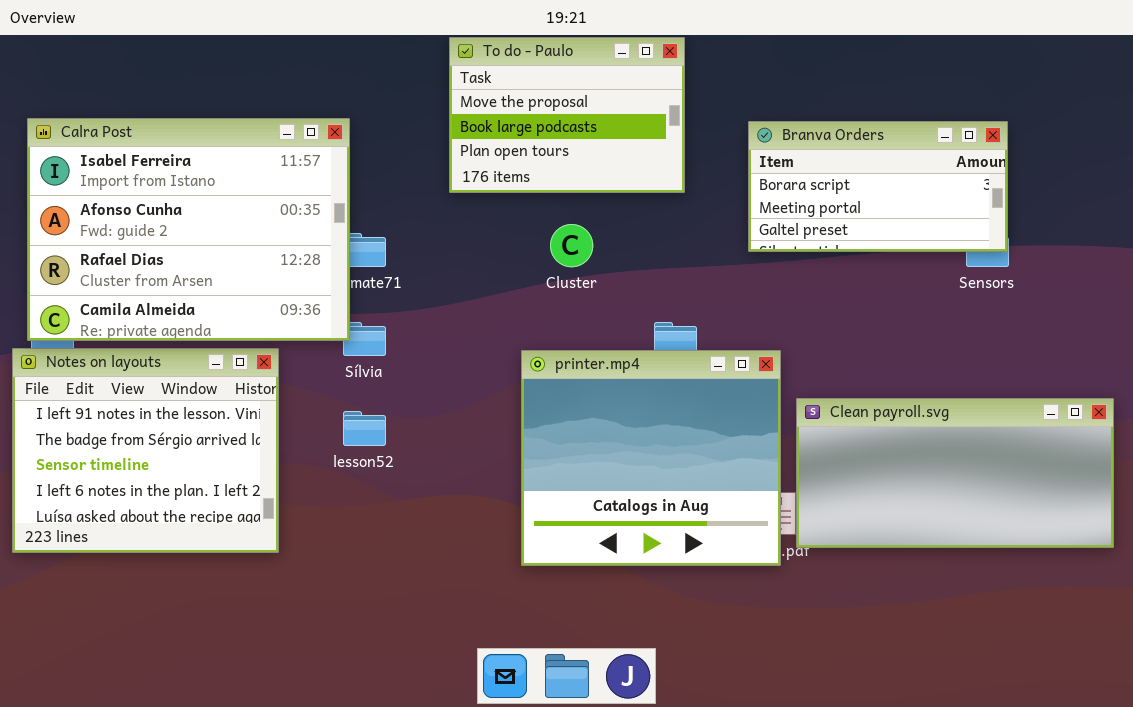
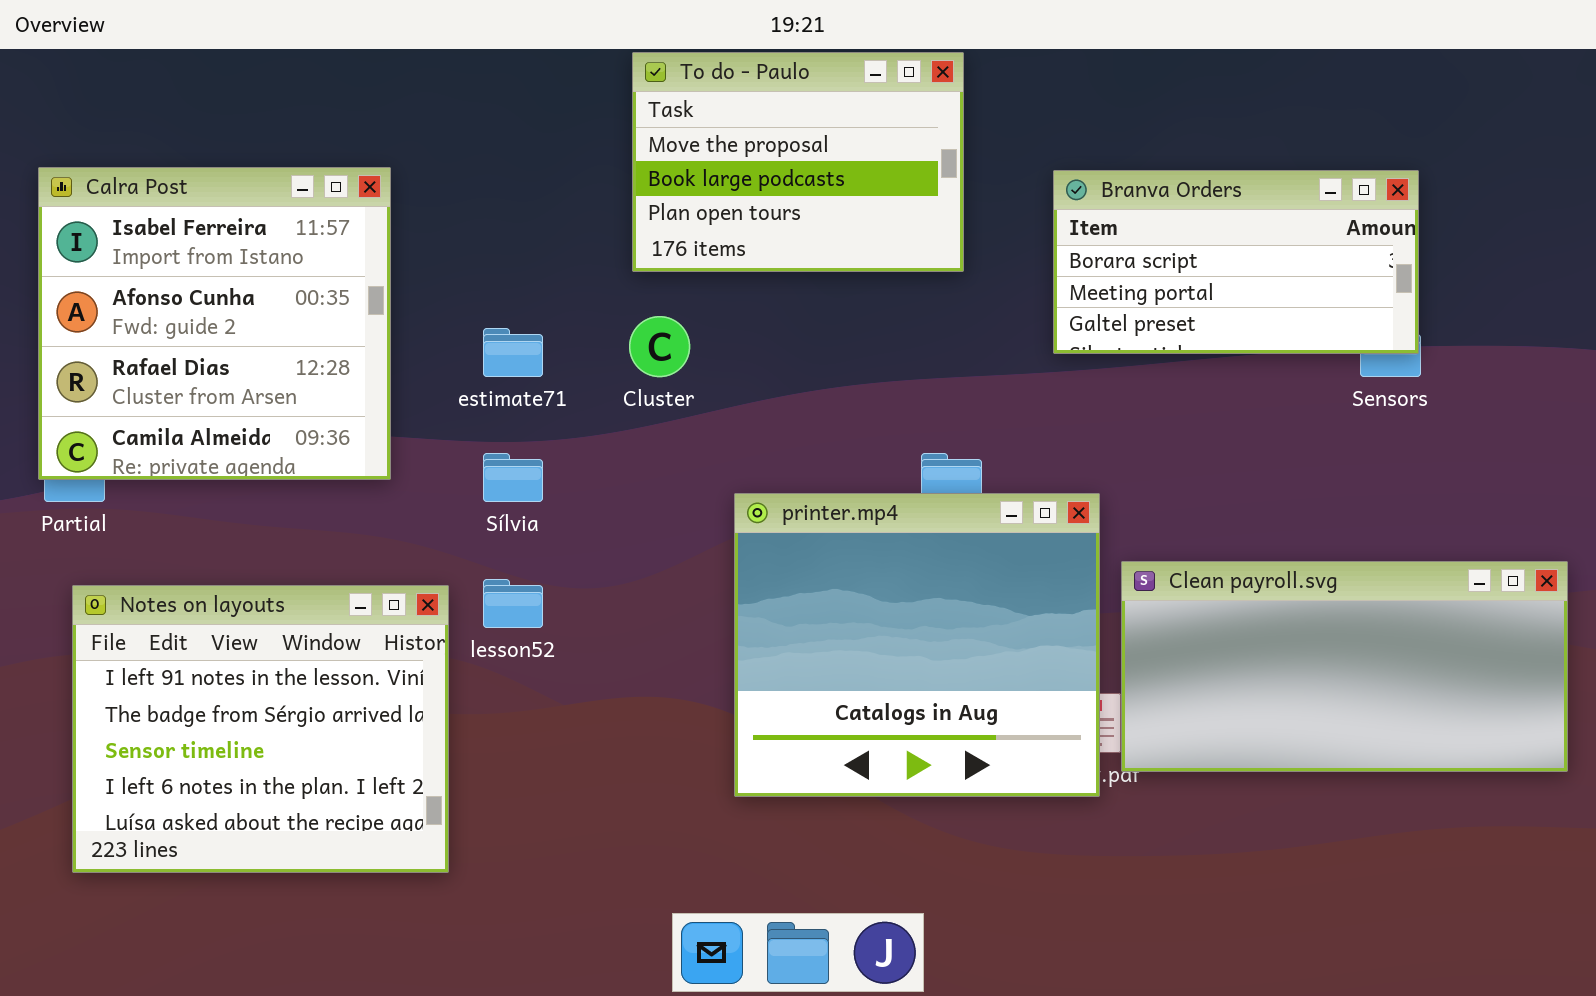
Calra Post: [27,118,350,341] -> [38,167,391,480], resized
Cluster: [550,224,593,267] -> [629,316,690,377], moved
Notes on layouts: [12,348,279,553] -> [72,585,449,873], moved

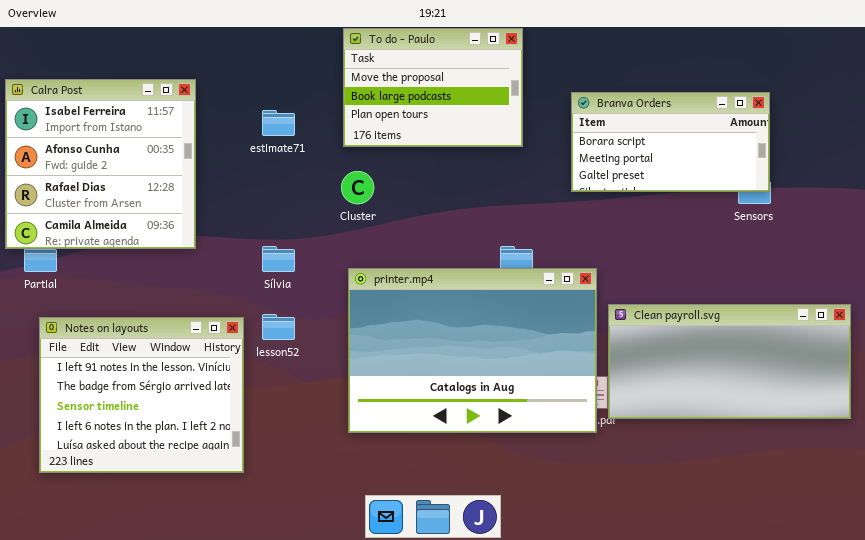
Calra Post: [38,167,391,480] -> [5,79,196,249], moved
estimate71: [483,328,543,377] -> [262,110,295,136], moved
printer.mp4: [734,493,1100,797] -> [348,268,597,433], resized

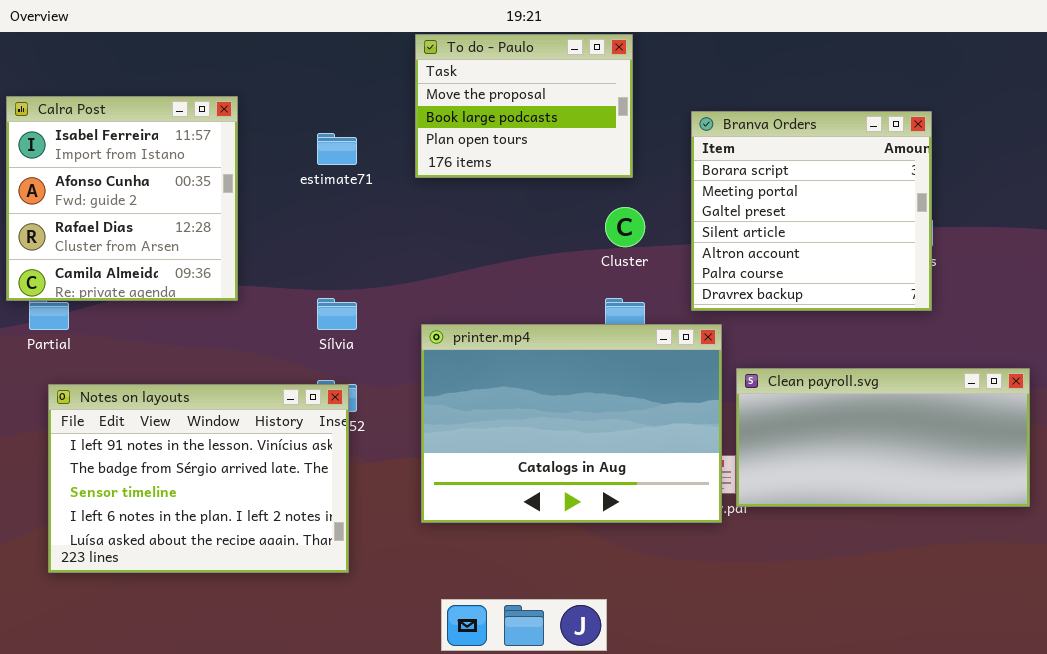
Branva Orders: [571,92,770,192] -> [691,111,932,311], resized
Cluster: [341,171,374,204] -> [605,207,645,247], moved
Notes on layouts: [39,317,244,473] -> [48,384,349,573], resized

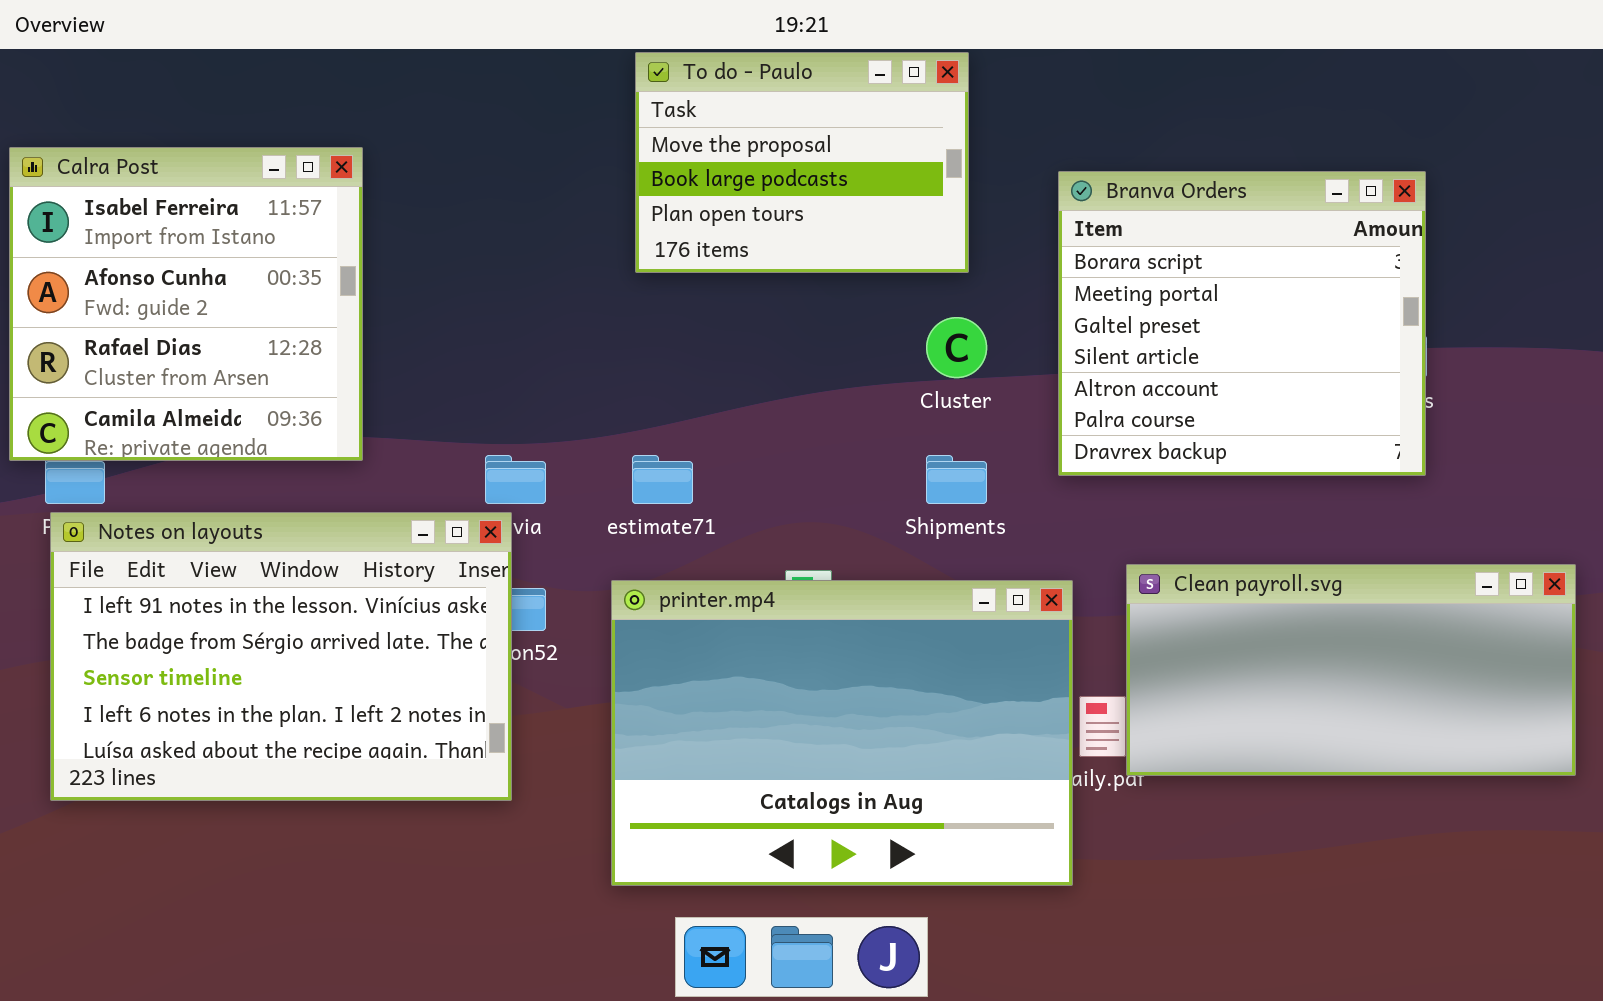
estimate71: [317,133,357,165] -> [632,455,693,504], moved
printer.mp4: [421,324,722,523] -> [611,580,1073,886], moved
Notes on layouts: [48,384,349,573] -> [50,512,512,801], moved

